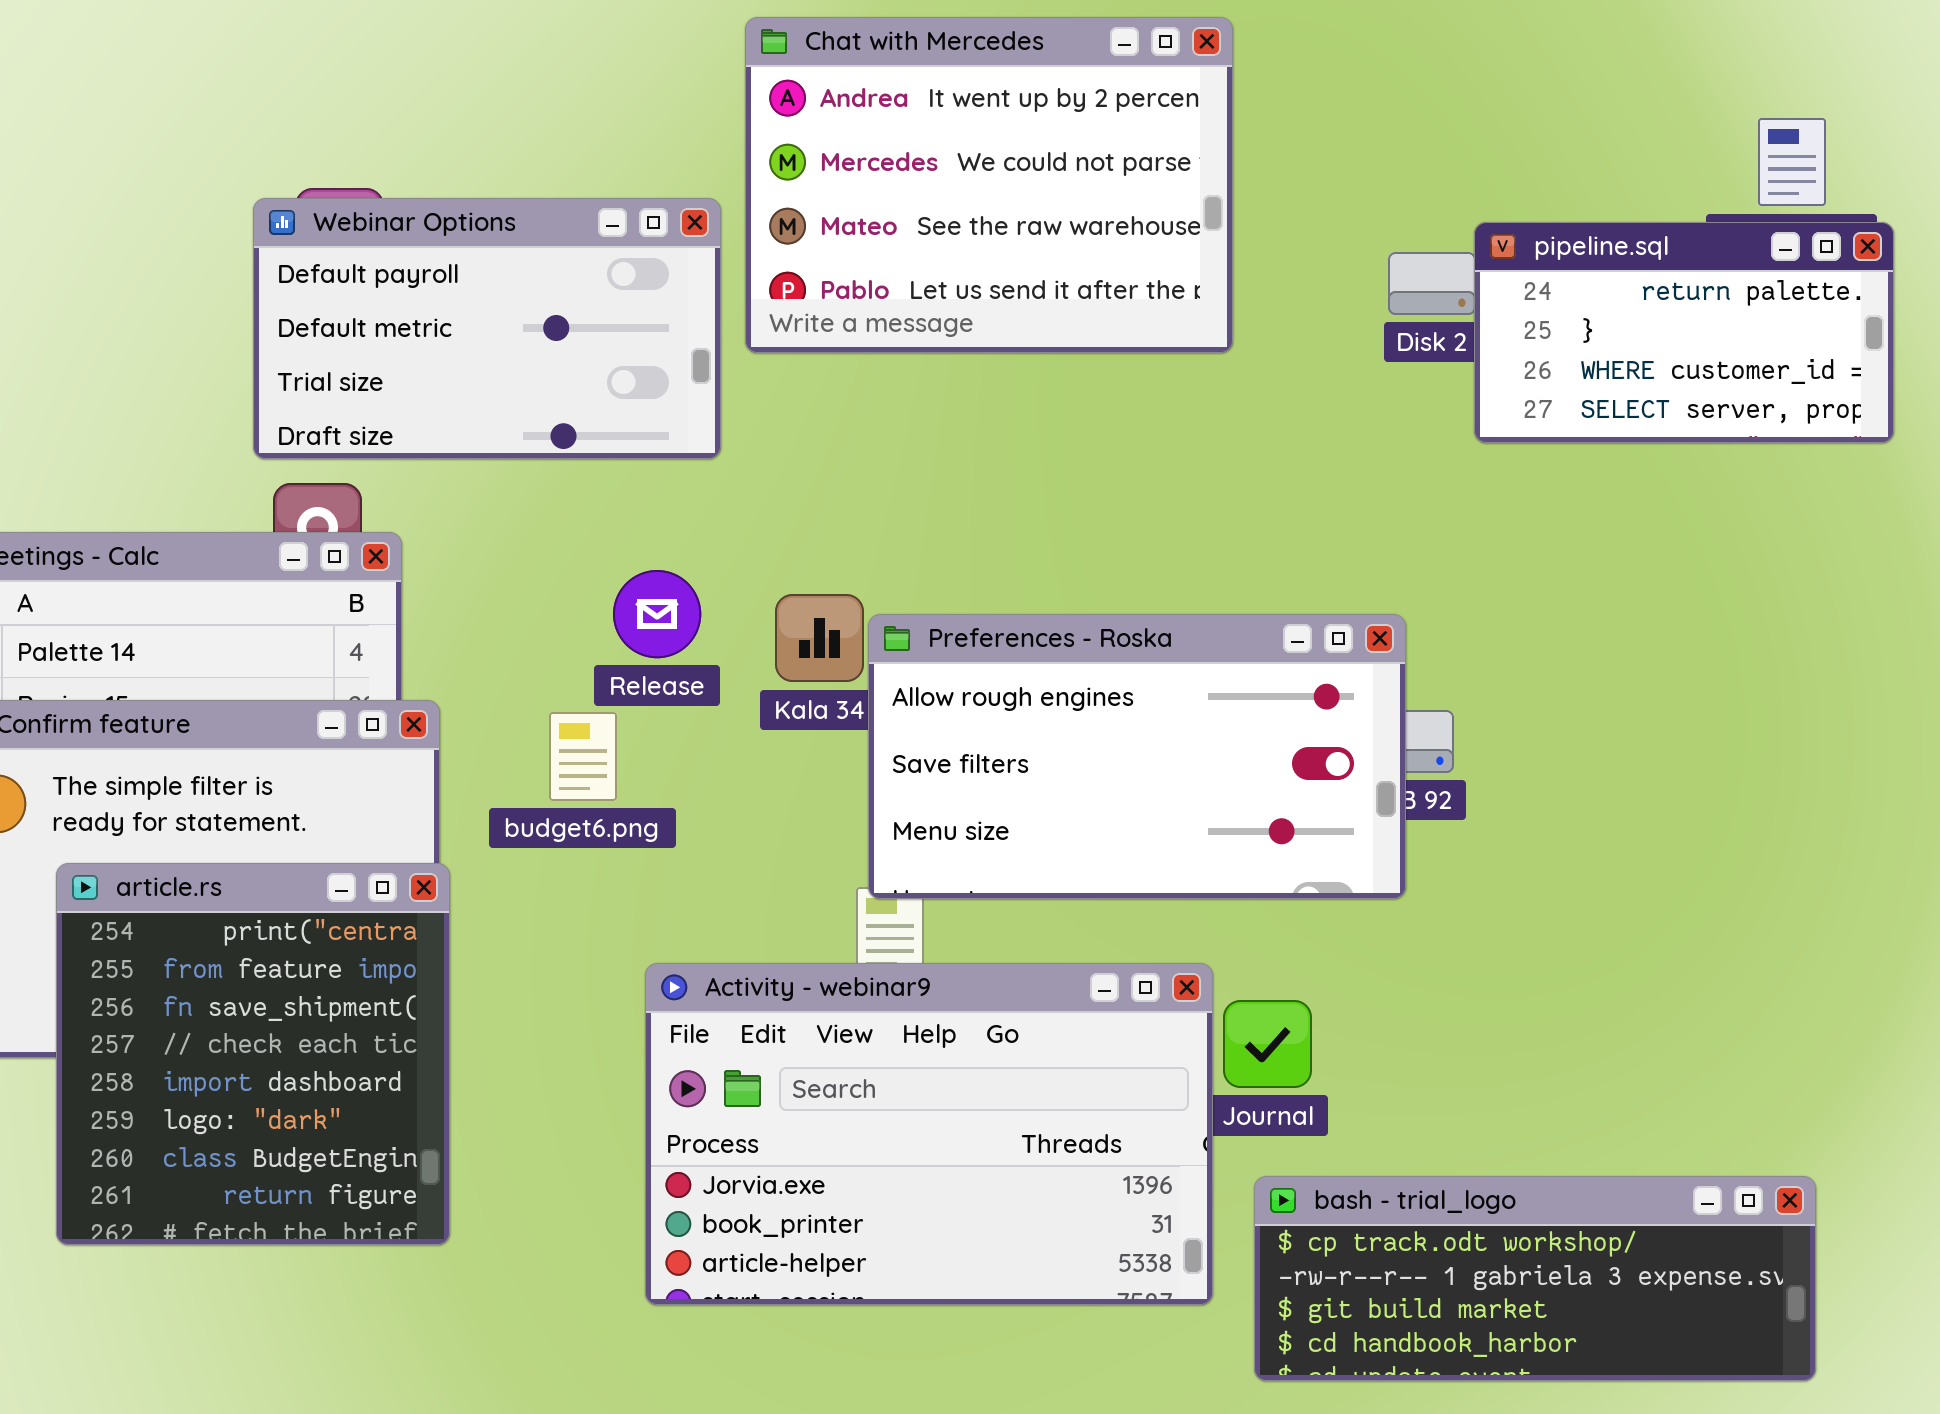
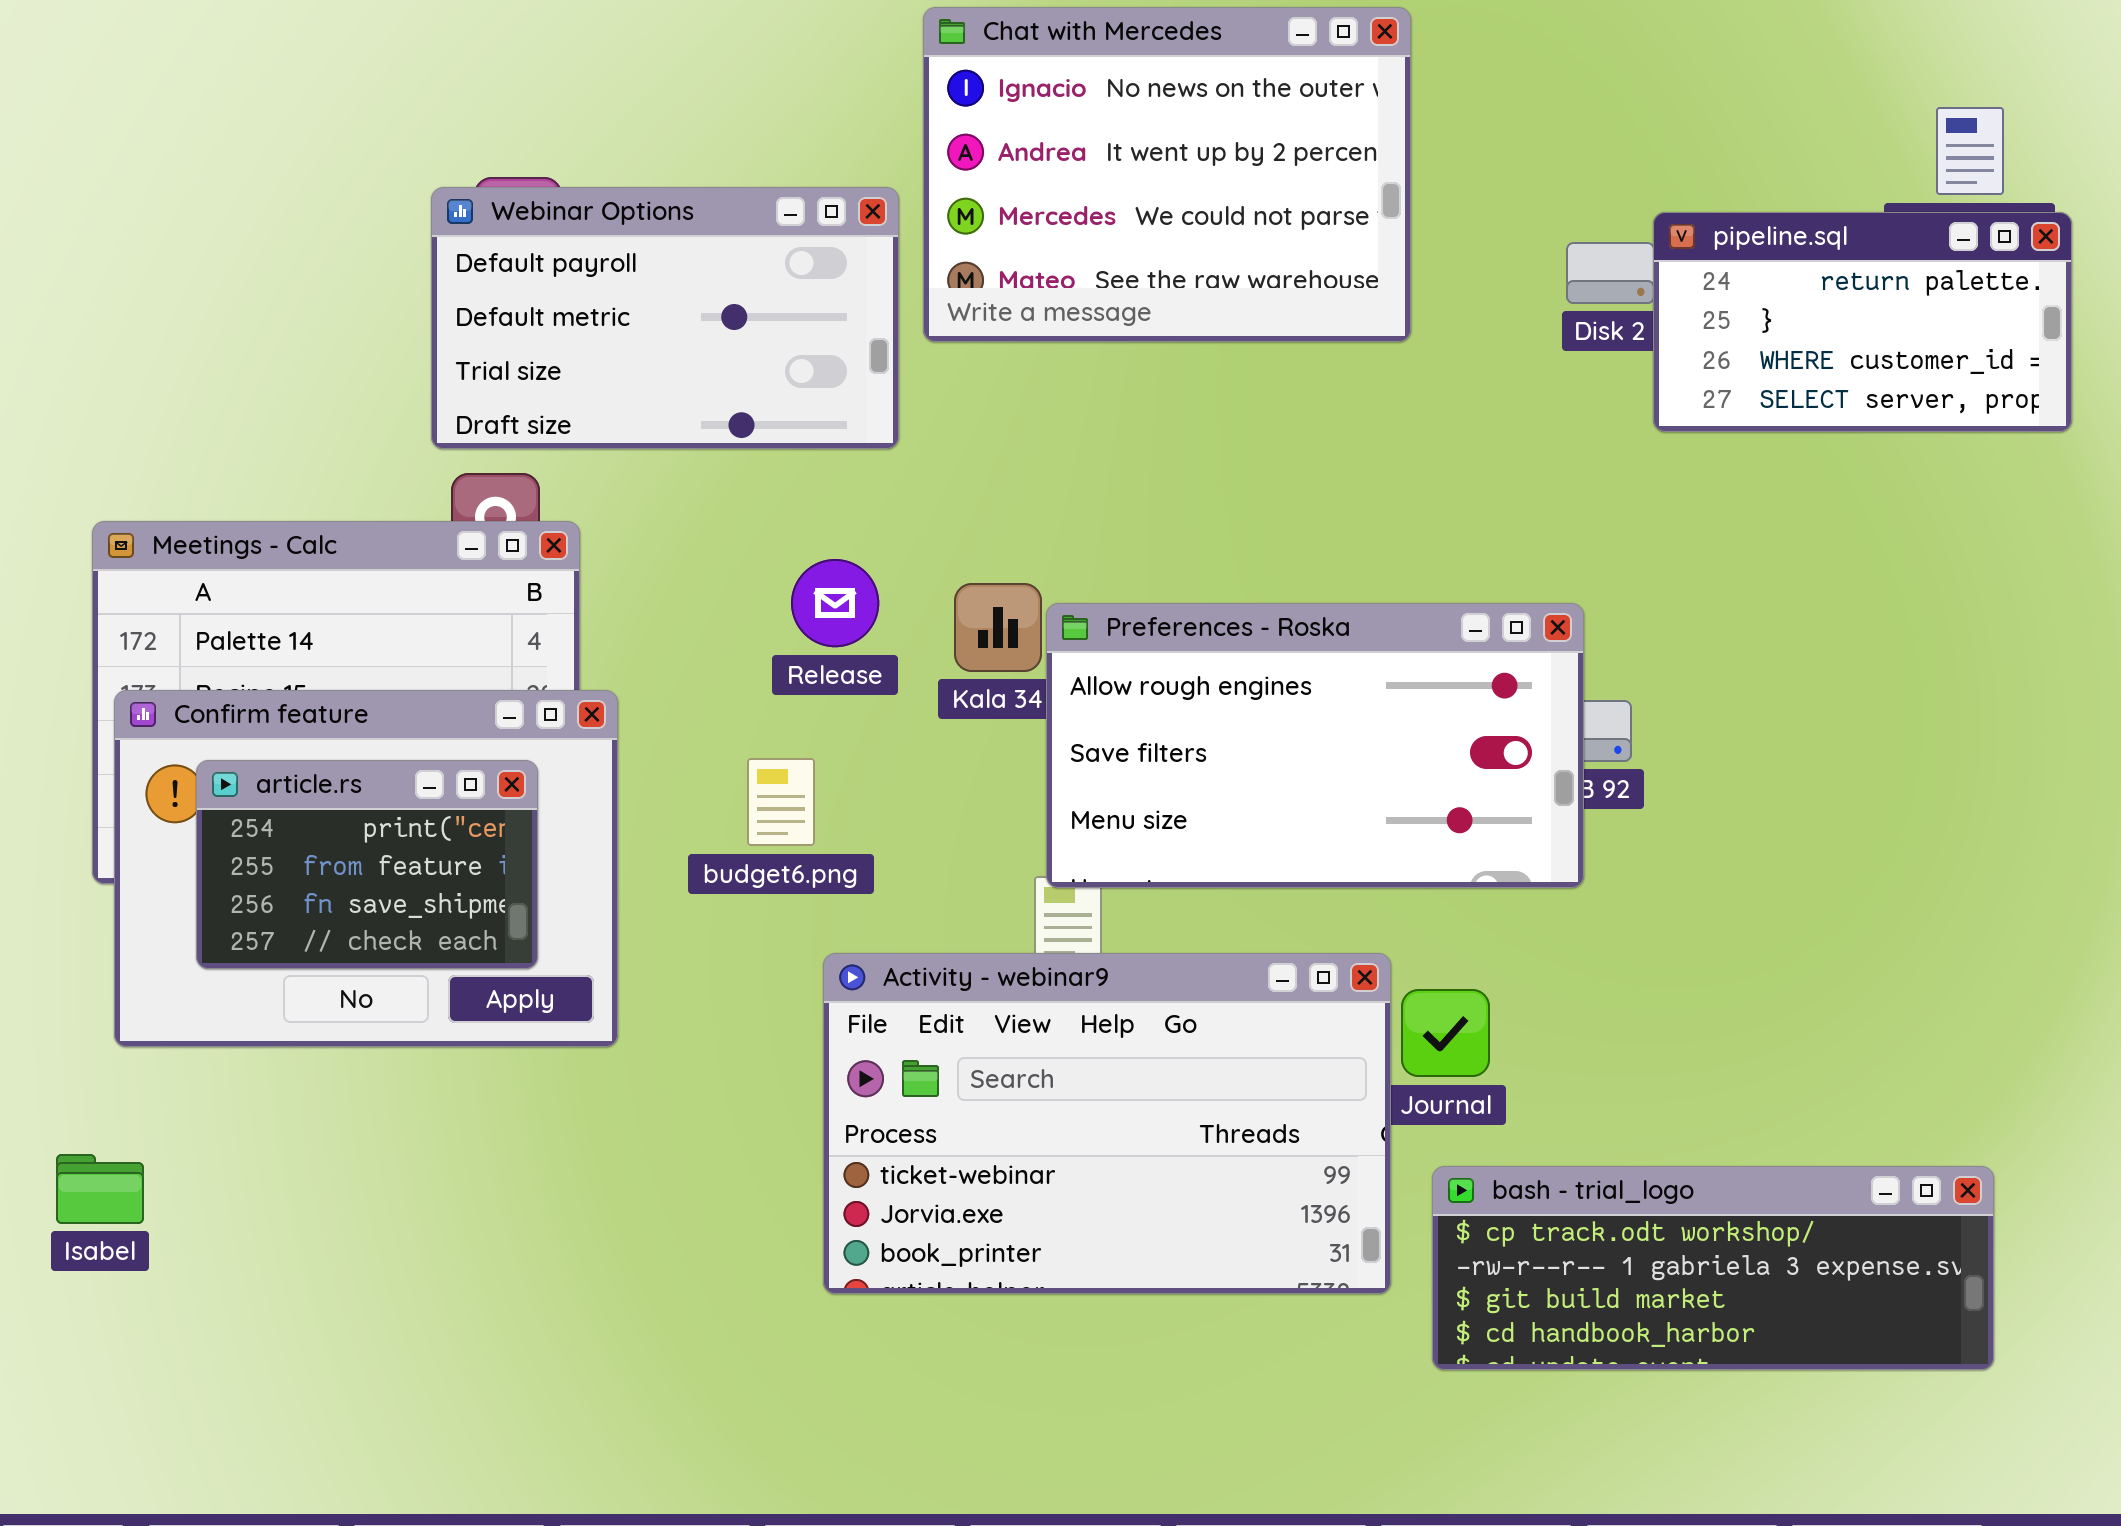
Chat with Mercedes: [745,17,1233,353] -> [923,7,1411,342], scrolled up 1 row
budget6.png: [549,712,617,801] -> [747,758,815,846], moved
article.rs: [56,863,450,1245] -> [196,760,538,969], moved, resized
Activity - webinar9: [645,963,1213,1305] -> [823,953,1391,1294], scrolled up 1 row

